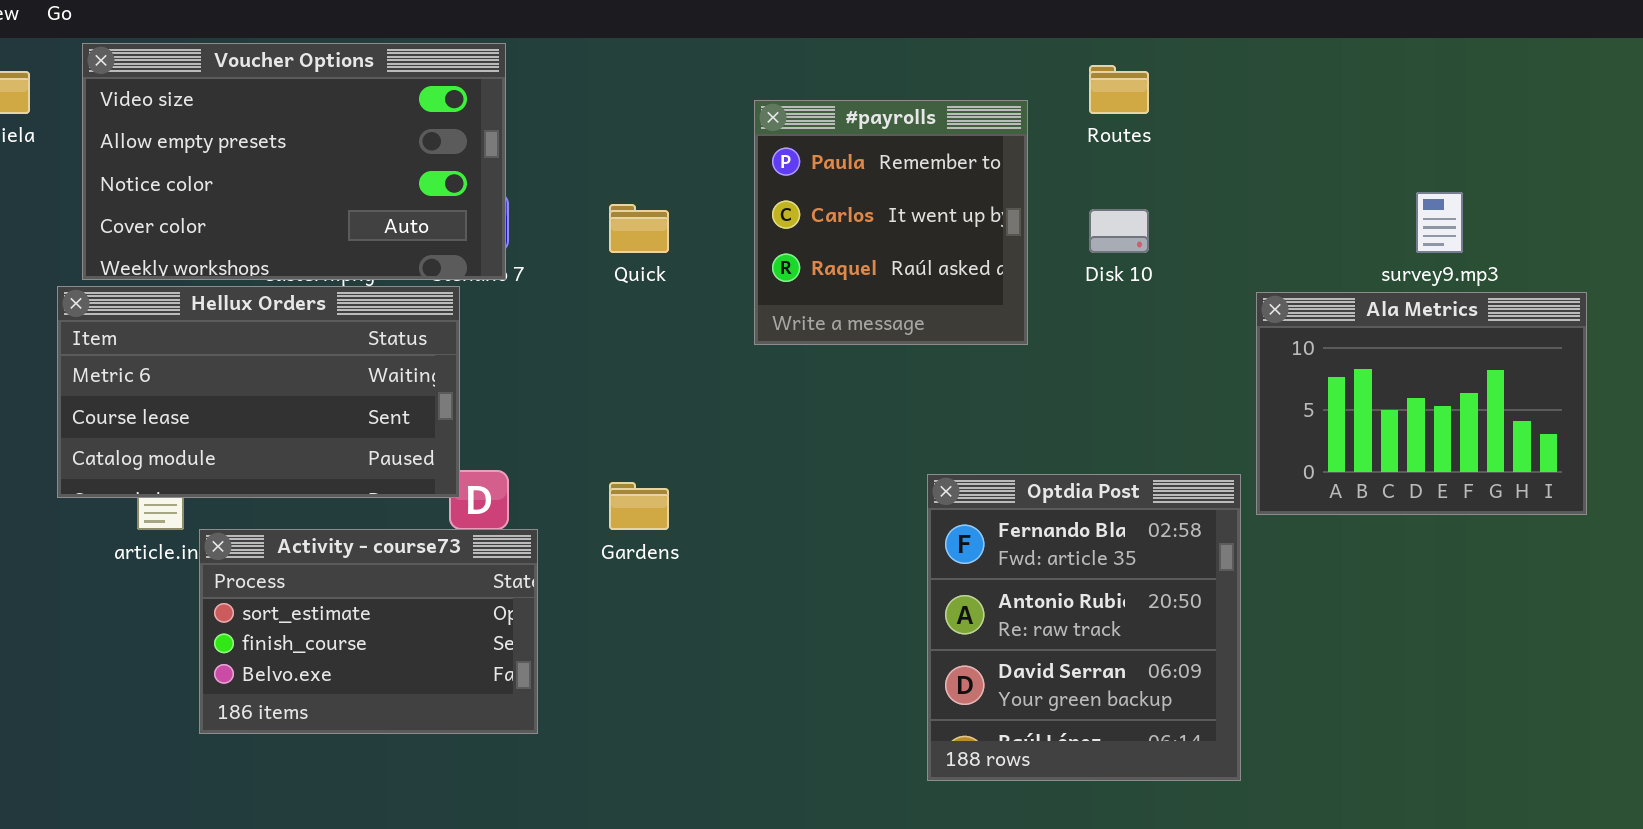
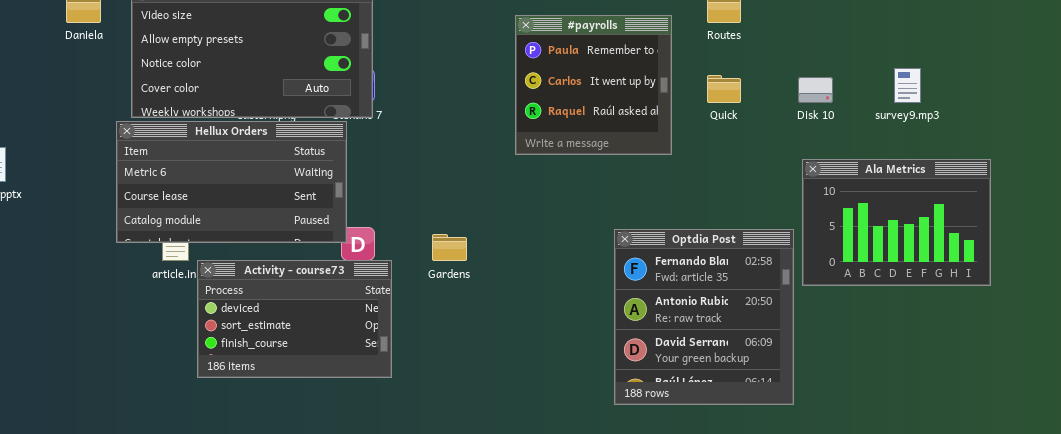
Quick: [609,204,669,253] -> [707,75,741,103], moved
Disk 10: [1089,209,1149,253] -> [798,77,833,103], moved
Ala Metrics: [1256,292,1587,515] -> [802,159,991,286], moved
Activity - course73: [199,529,538,734] -> [197,260,392,378], scrolled up 1 row

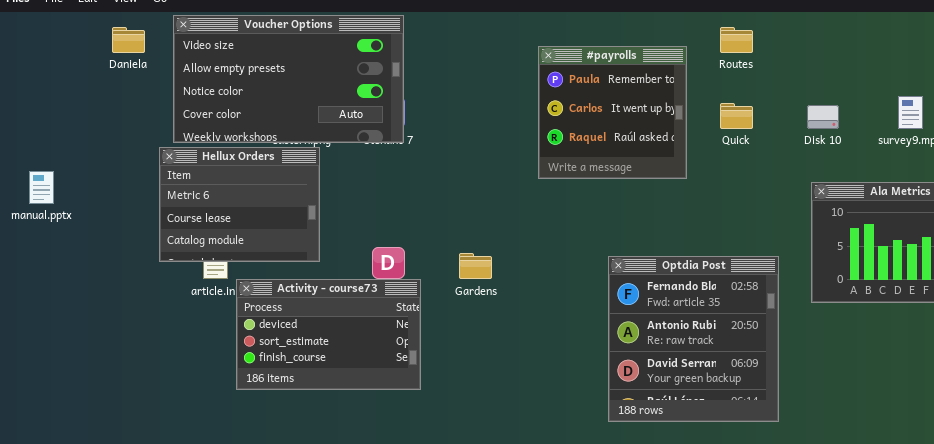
Hellux Orders: [116,121,347,243] -> [159,147,320,262], resized
Optdia Post: [614,229,794,405] -> [608,256,779,422], moved

